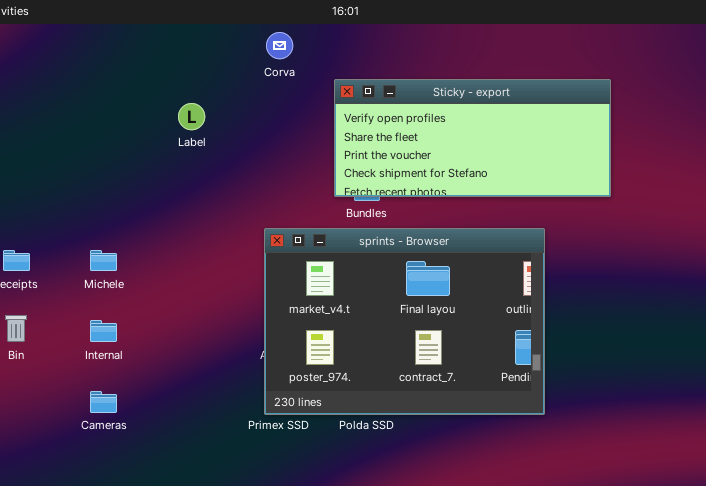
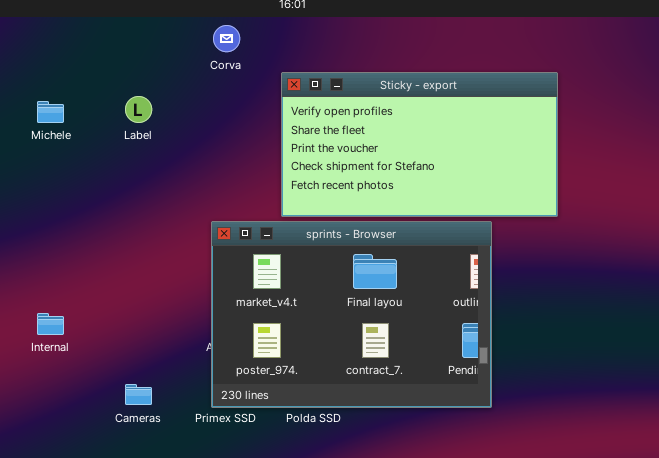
Sticky - export: [334,79,611,197] -> [281,72,558,217], resized
Michele: [90,250,117,271] -> [37,101,64,123], moved
Cameras: [90,391,117,413] -> [125,384,152,405], moved

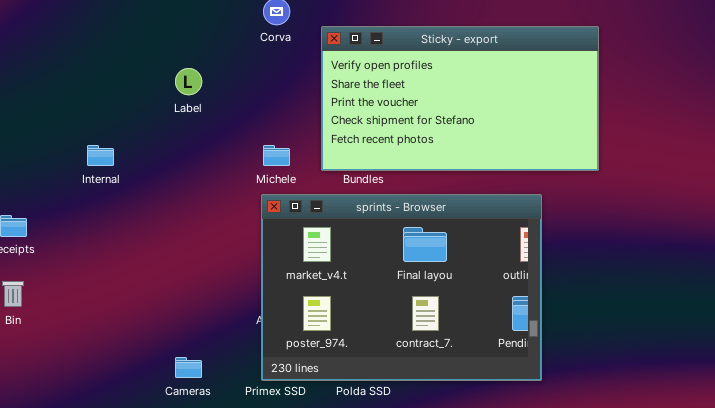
Sticky - export: [281,72,558,217] -> [321,26,599,171], moved
Michele: [37,101,64,123] -> [263,145,290,166], moved
Internal: [37,313,64,335] -> [87,145,114,166], moved

